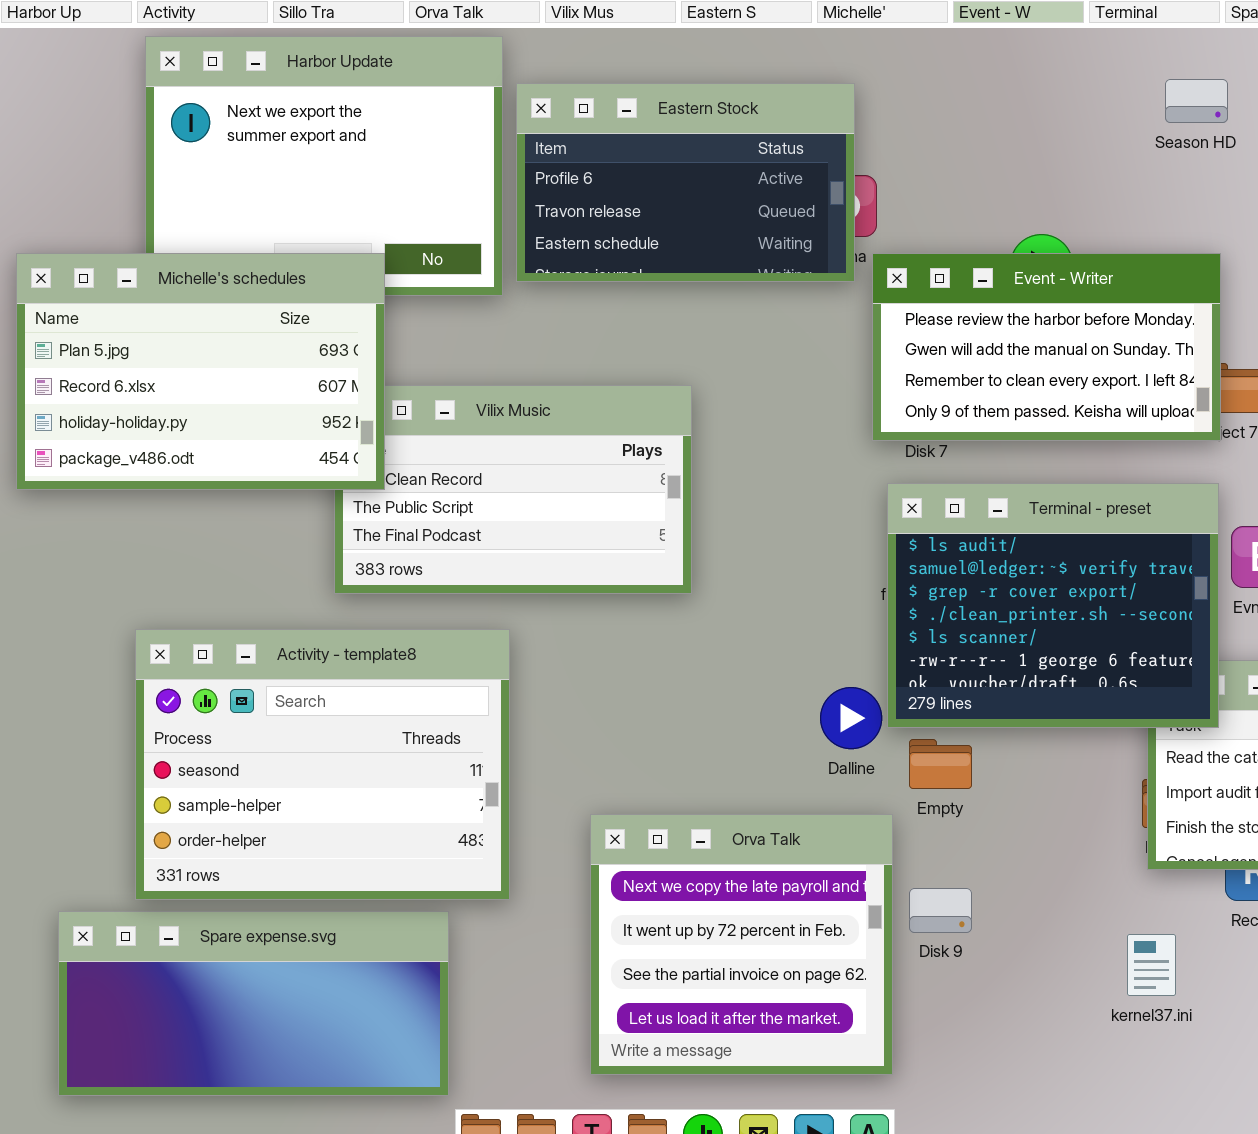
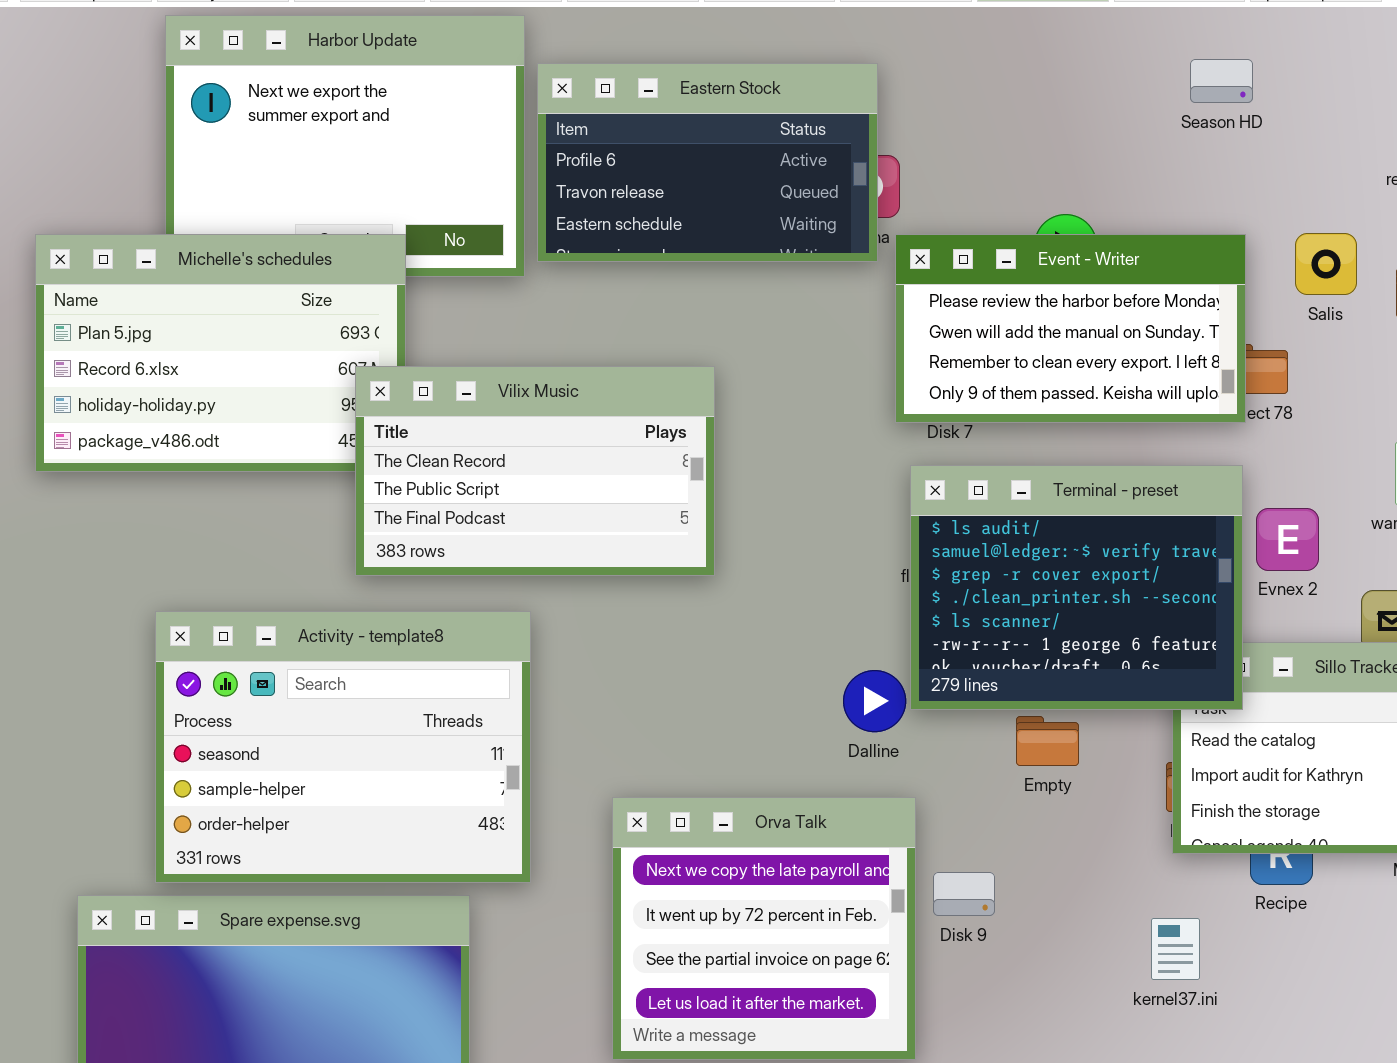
Vilix Music: [334,385,692,594] -> [355,366,715,576], raised
Empty: [909,739,972,789] -> [1016,716,1079,766], moved

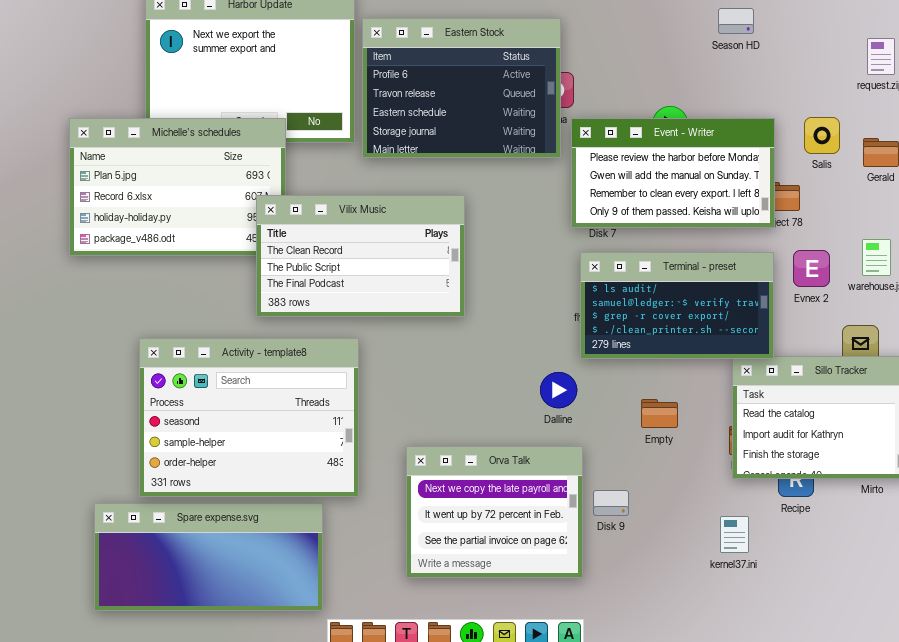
Season HD: [1190,59,1253,103] -> [718,8,754,34], moved
Eastern Stock: [537,63,878,262] -> [362,18,561,158], resized
Terminal - preset: [910,465,1243,710] -> [580,252,774,359], resized
Evnex 2: [1256,508,1319,571] -> [793,250,830,287], moved
Orva Talk: [612,797,916,1060] -> [406,446,583,578], resized

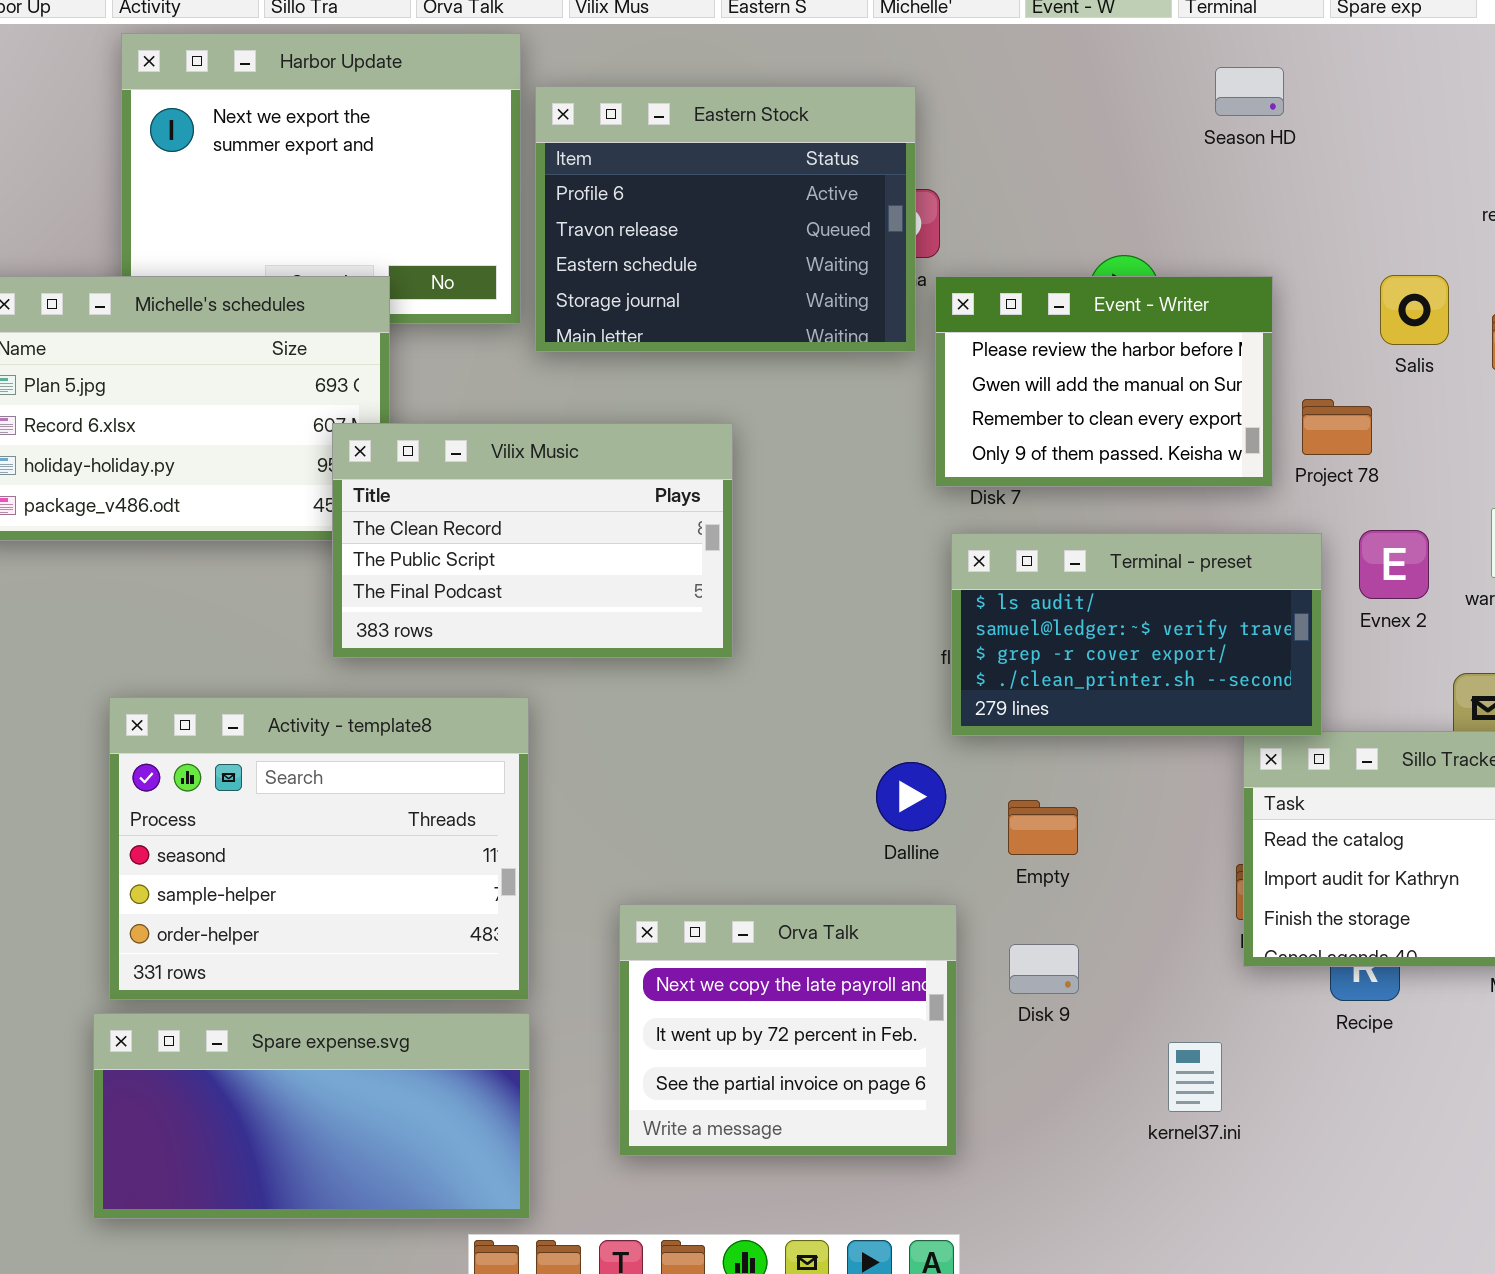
Event - Writer: [571,118,775,228] -> [935,276,1273,487], resized
Empty: [641,399,678,428] -> [1008,800,1078,855], moved
Disk 9: [593,490,629,516] -> [1009,944,1079,994], moved
Spare expense.svg: [94,503,323,611] -> [93,1013,530,1219], moved
kernel37.ini: [720,516,749,553] -> [1168,1042,1222,1112], moved

